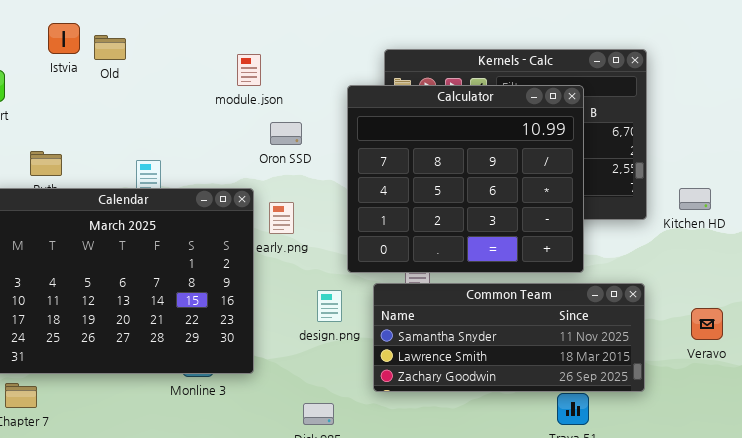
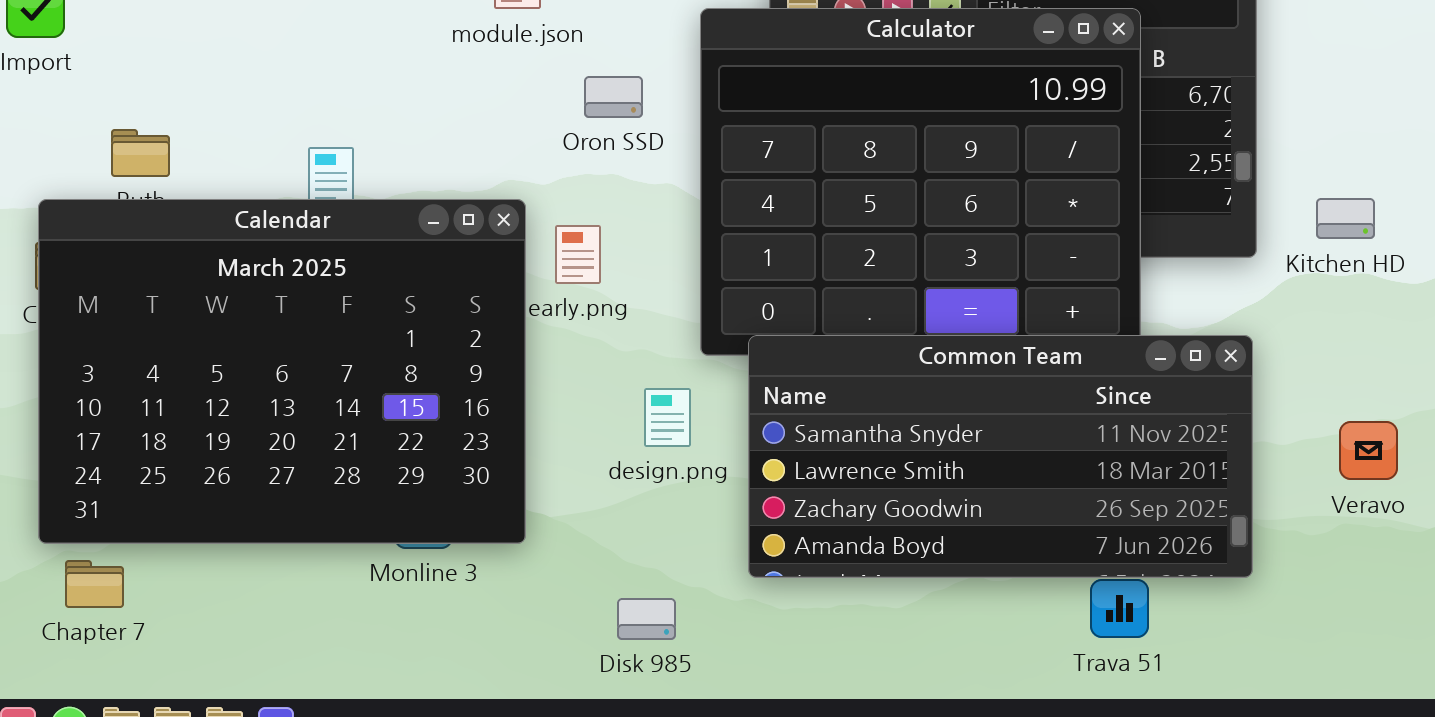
Oron SSD: [270,122,302,145] -> [584,76,643,118], moved
Common Team: [373,283,645,392] -> [748,335,1253,578], resized

